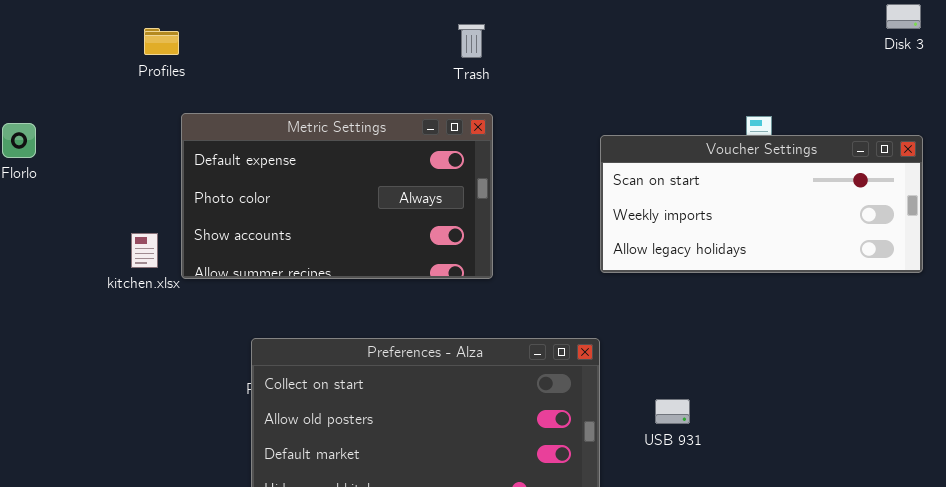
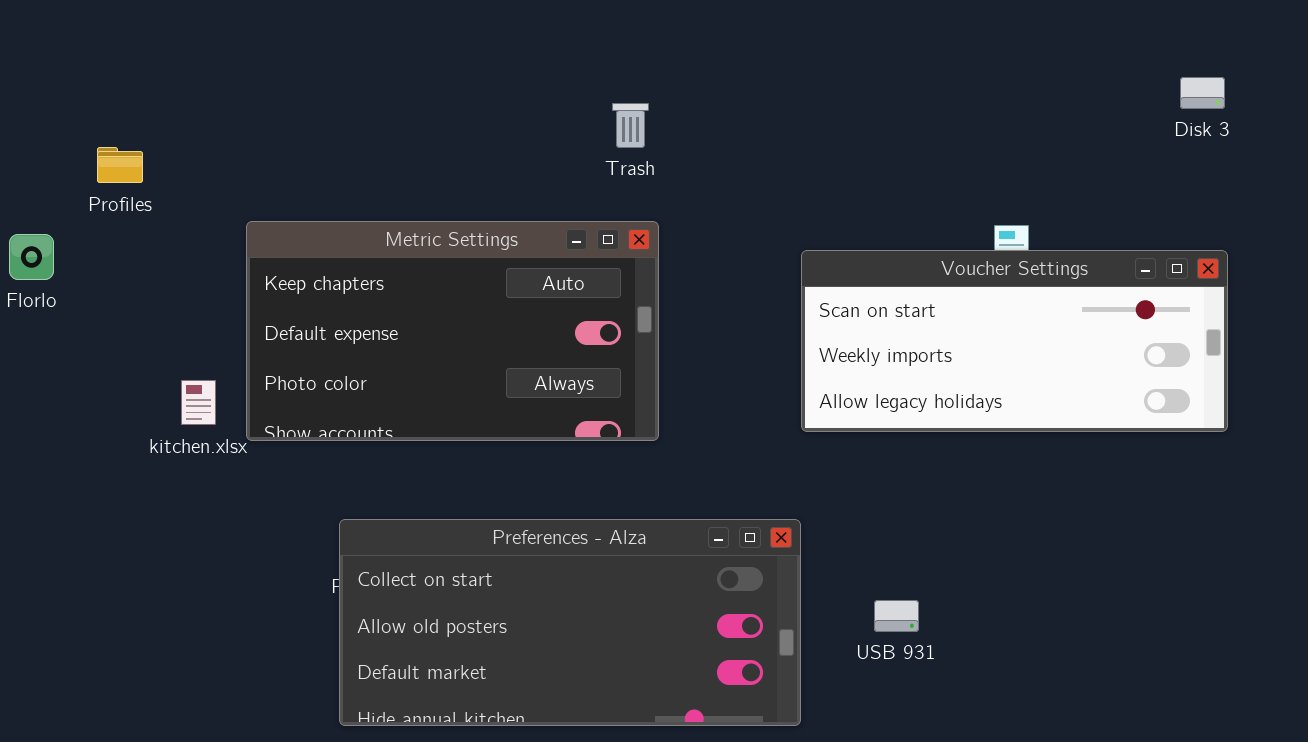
Profiles: [144,28,179,55] -> [97,147,143,183], moved
Metric Settings: [181,113,493,279] -> [246,221,659,441], scrolled up 1 row

